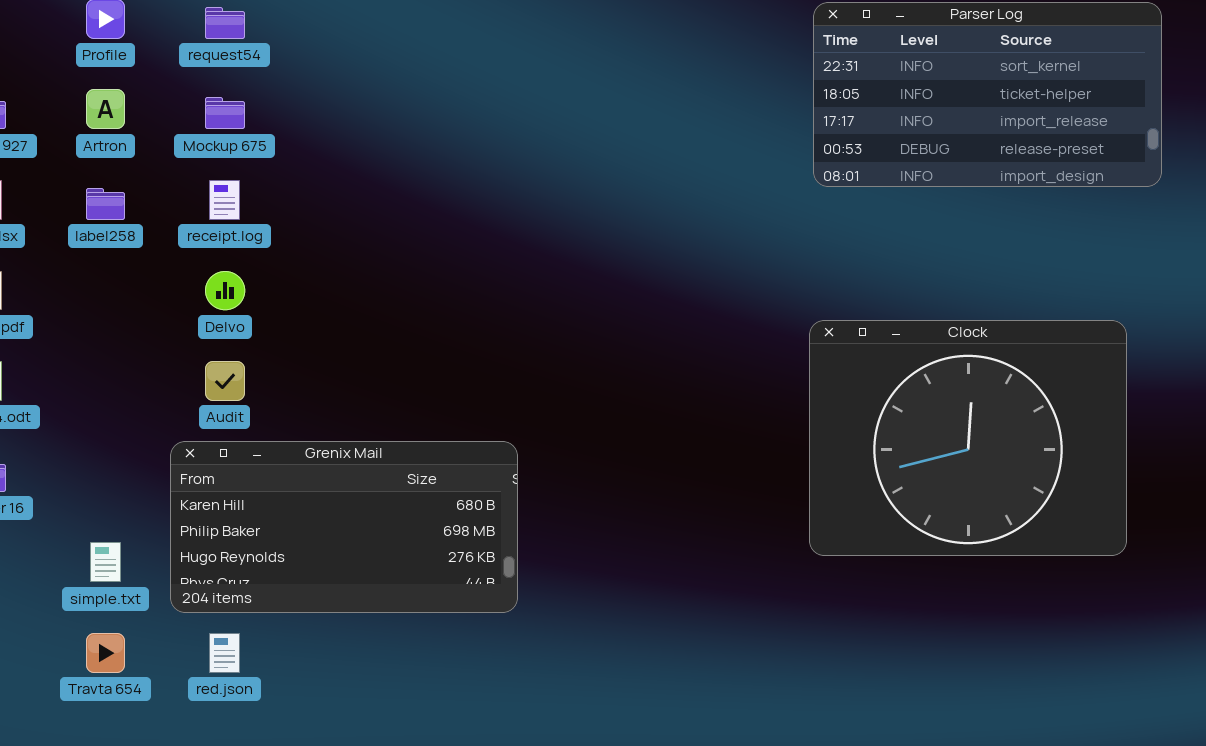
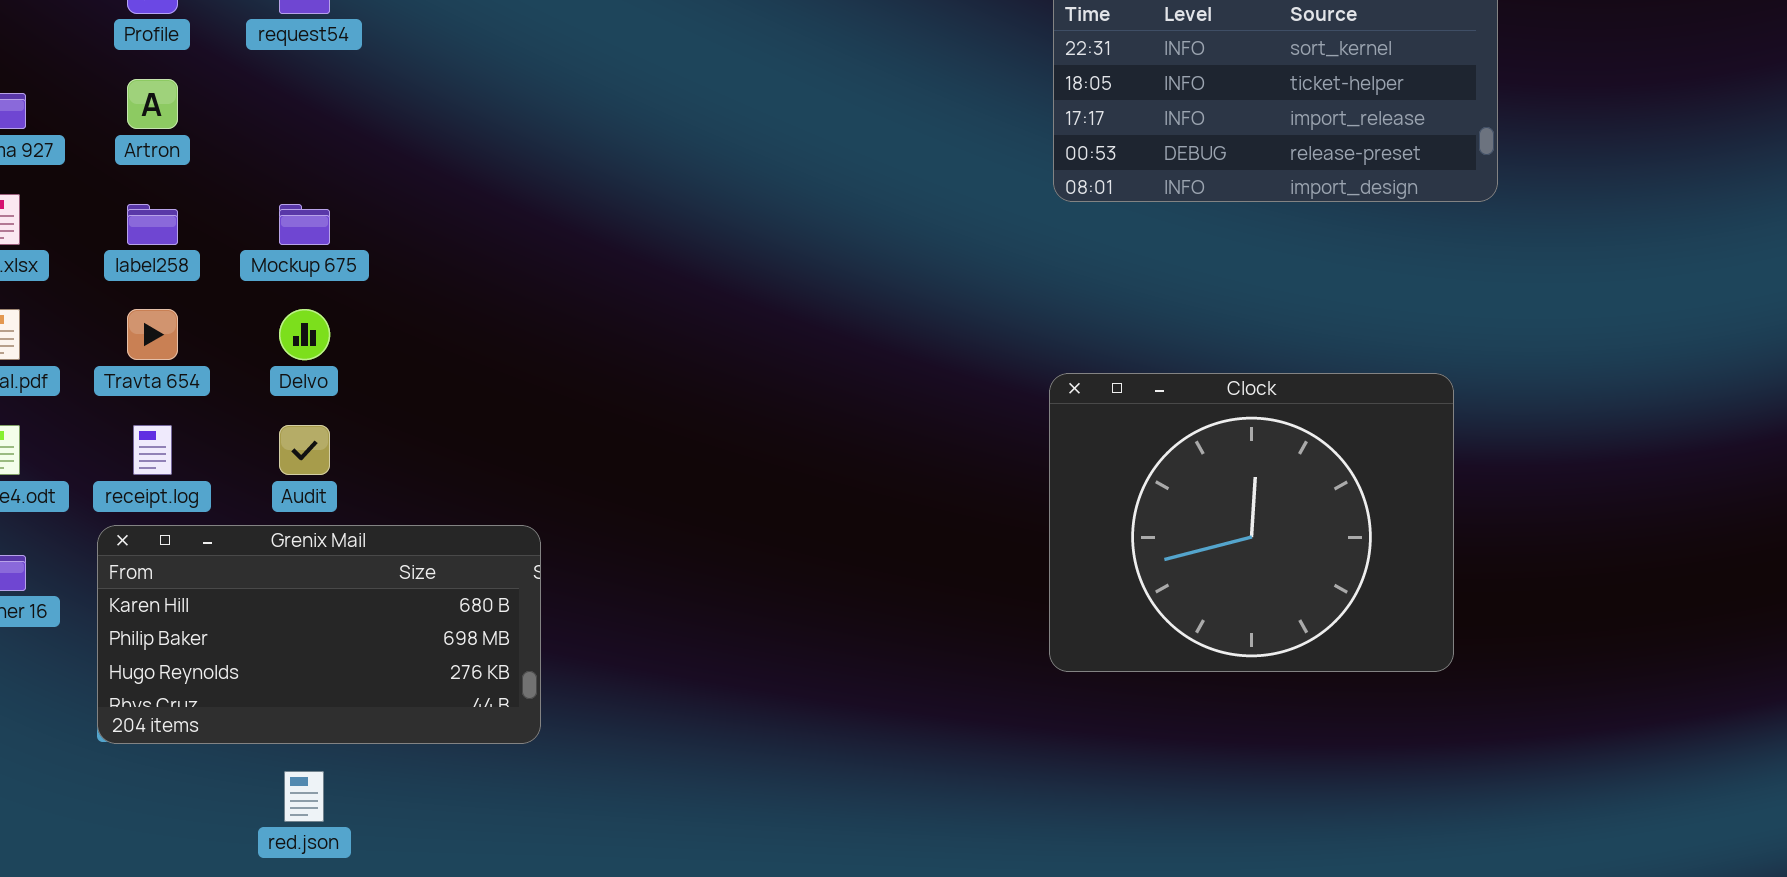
Mockup 675: [205,97,245,129] -> [279,204,330,245], moved
receipt.log: [209,180,240,220] -> [133,425,172,475], moved
Grenix Mail: [170,441,518,613] -> [97,525,541,744], moved
Travta 654: [86,633,125,673] -> [127,309,178,360], moved

